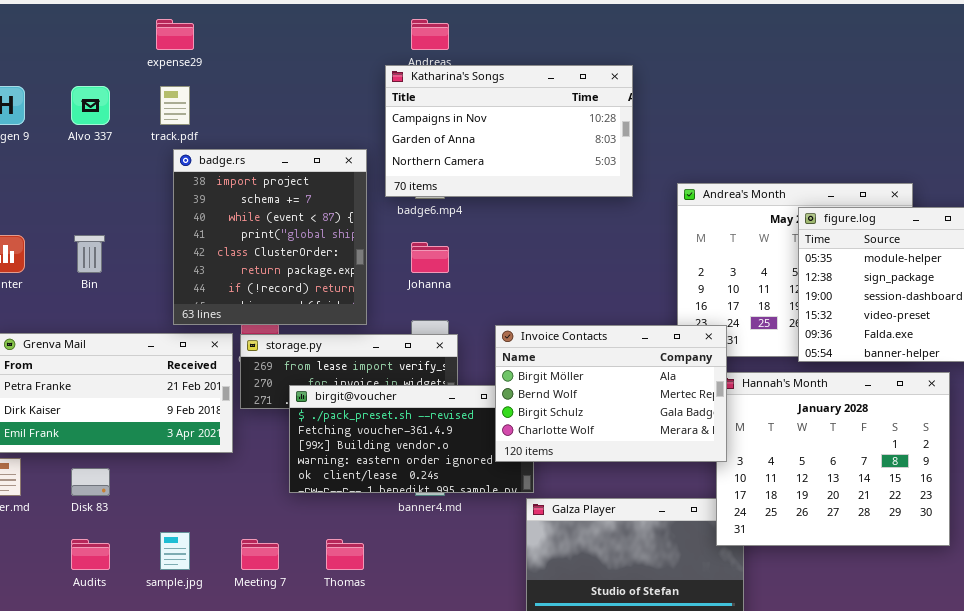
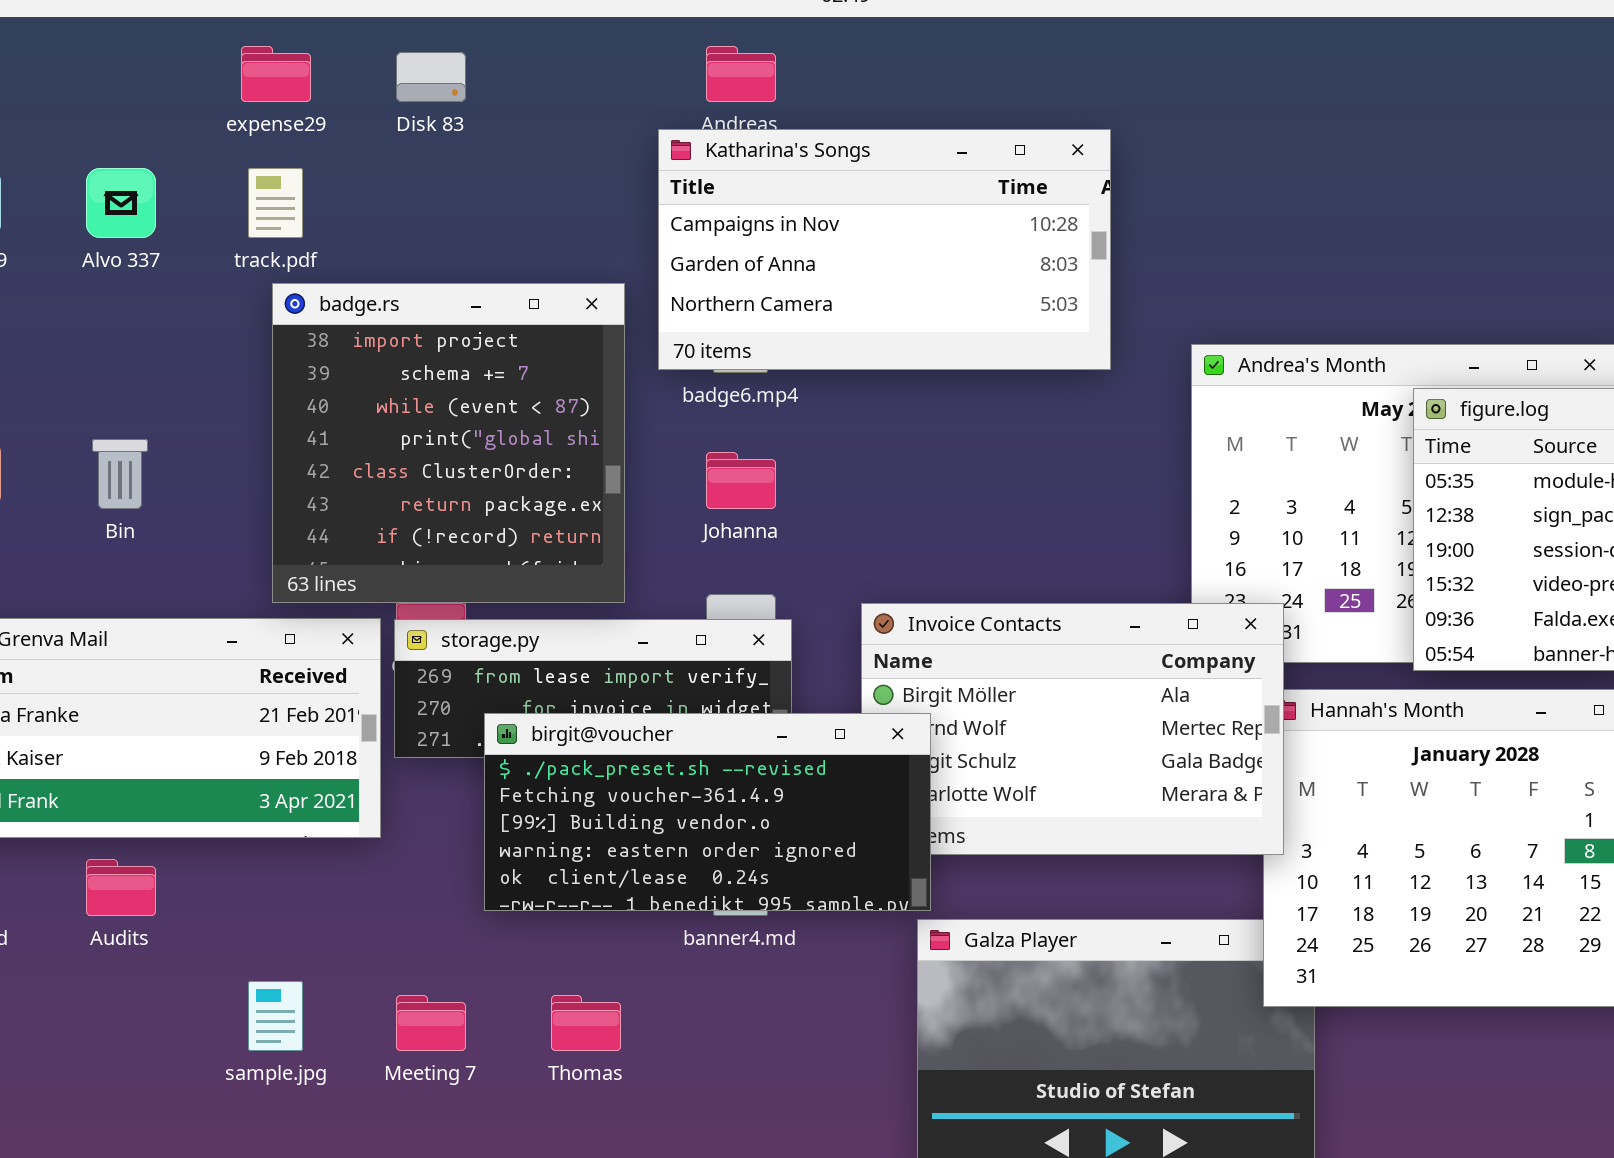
birgit@voucher: [289,385,534,493] -> [484,713,931,911], raised
Disk 83: [71,468,110,496] -> [396,52,466,102], moved
Audits: [71,539,110,570] -> [86,859,156,916], moved

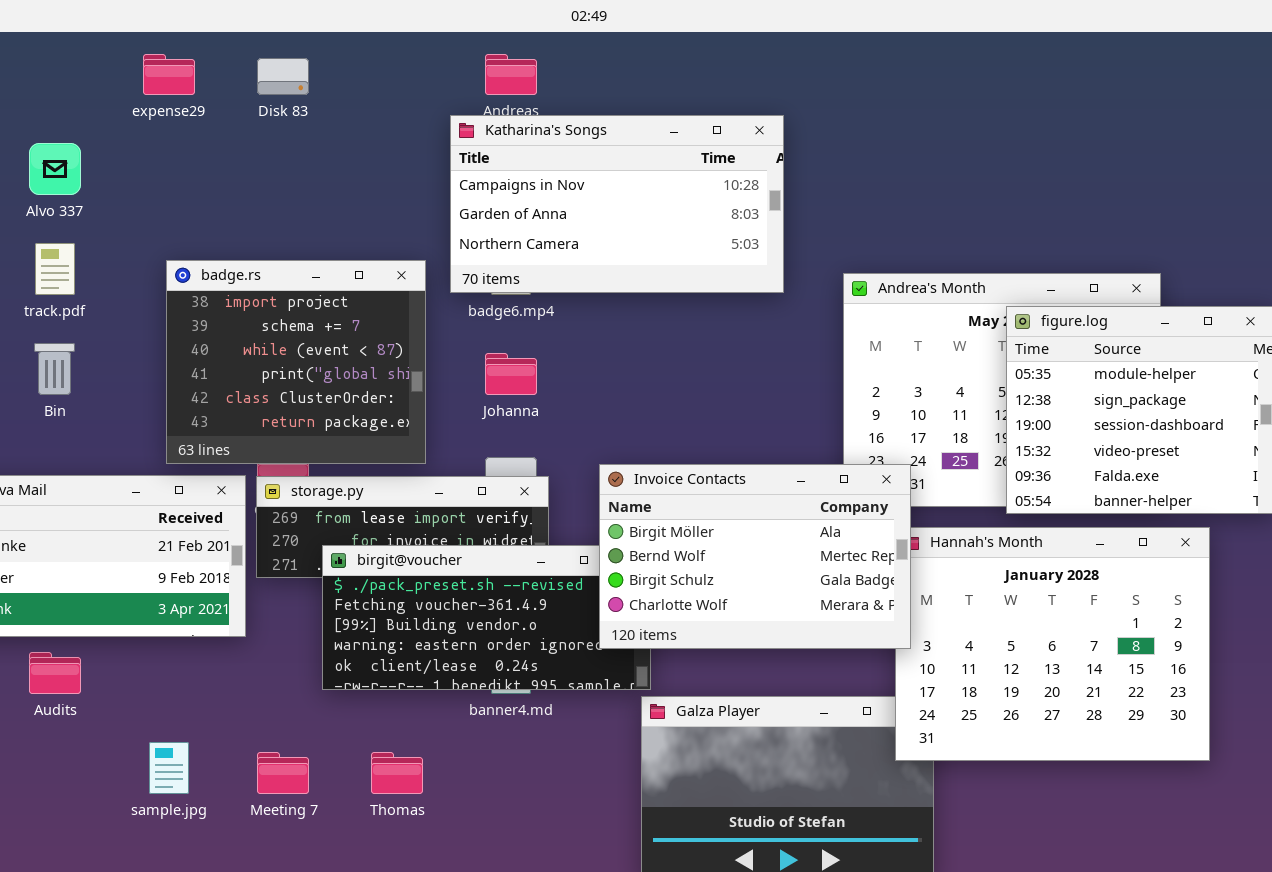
track.pdf: [248,168,303,238] -> [35,243,75,295], moved
badge.rs: [272,283,625,603] -> [166,260,426,464], resized
Invoice Contacts: [861,603,1284,855] -> [599,464,911,649], raised

